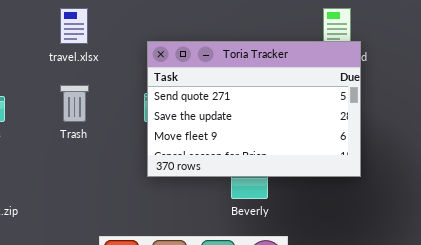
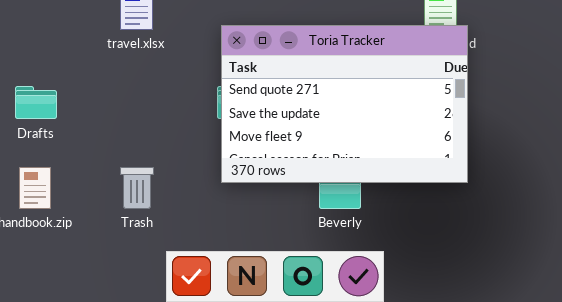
Trash: [60,85,89,122] -> [120,167,154,209], moved

